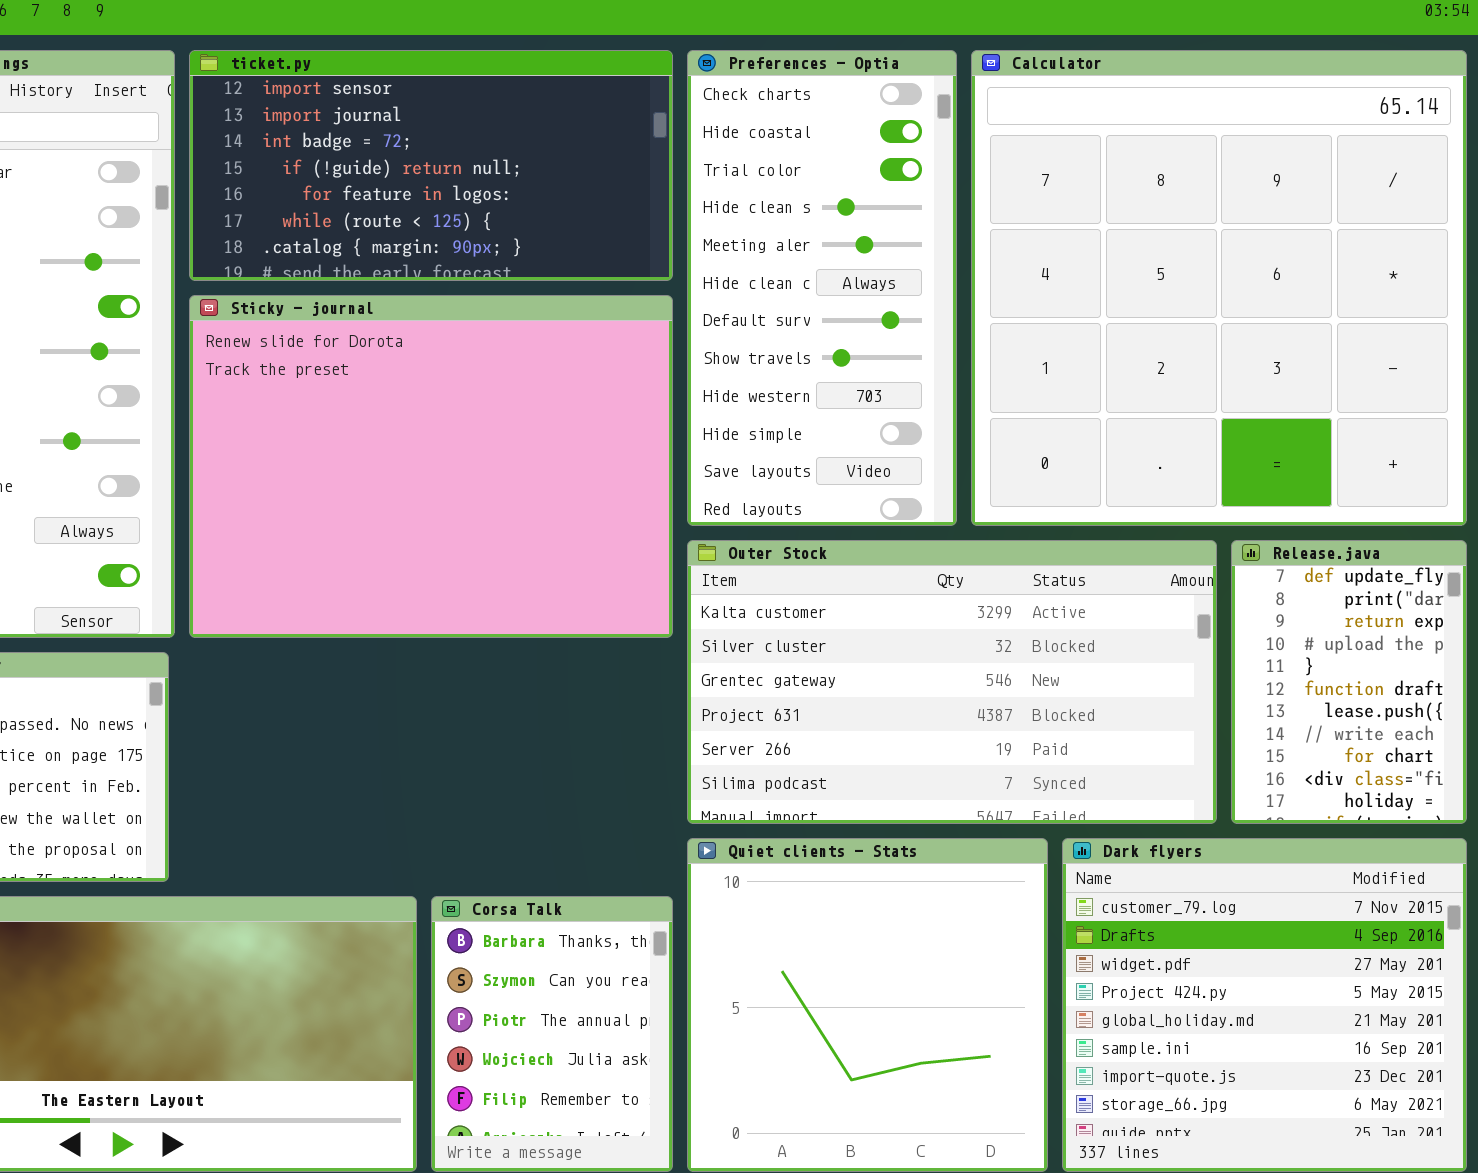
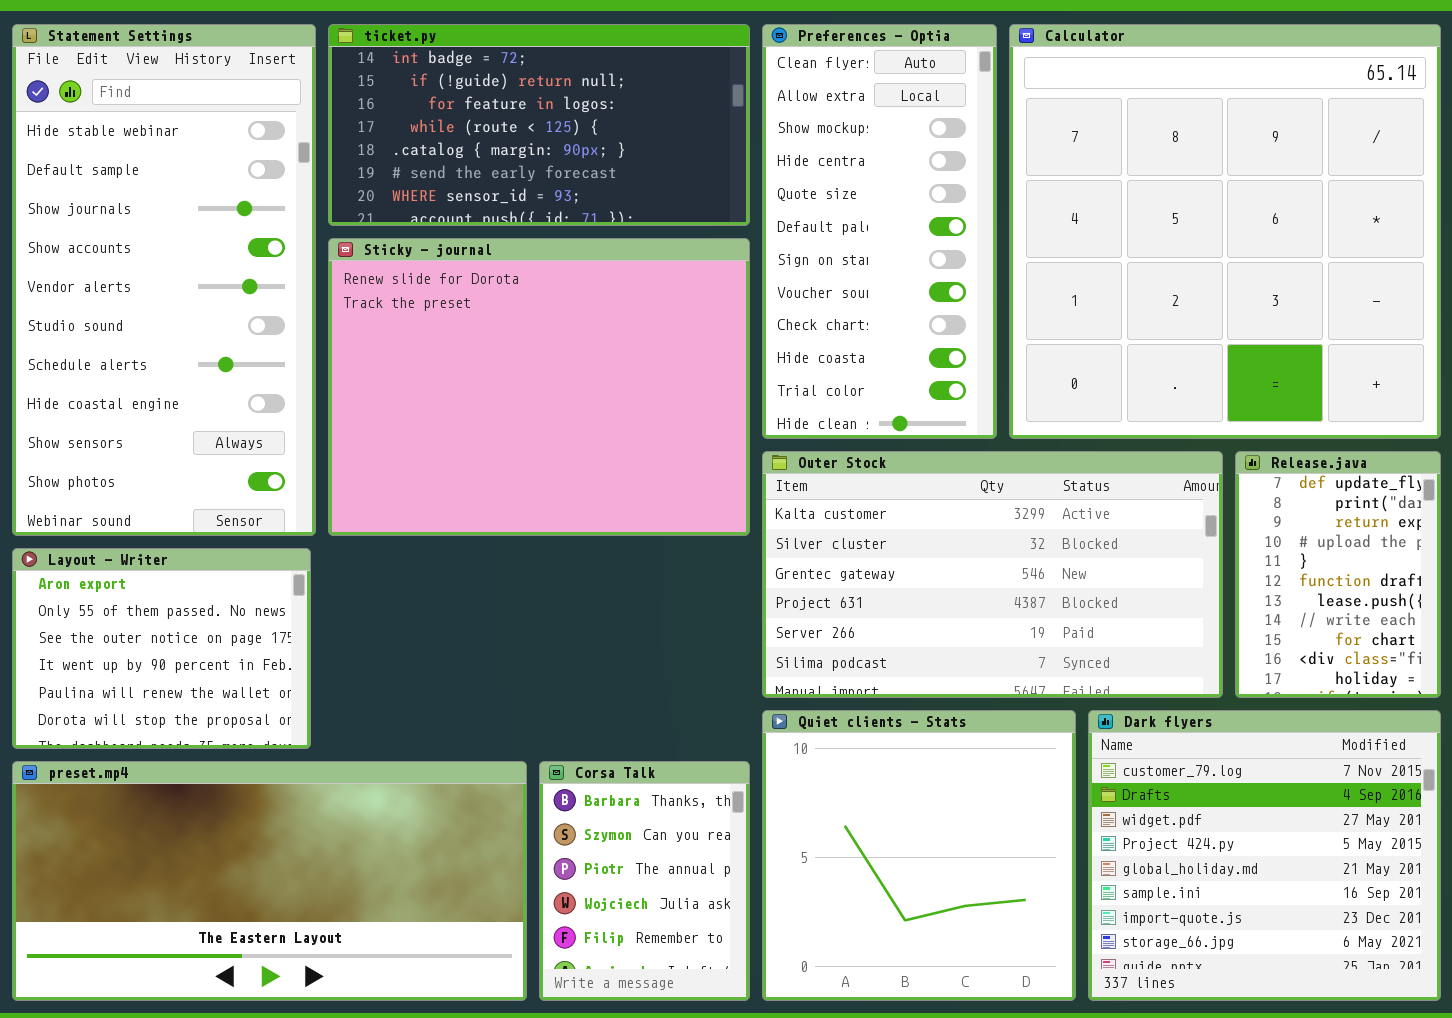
ticket.py: [189,50,673,281] -> [328,24,750,226], scrolled down 2 rows
Preferences - Optia: [687,50,957,526] -> [762,24,997,439], scrolled up 8 rows

